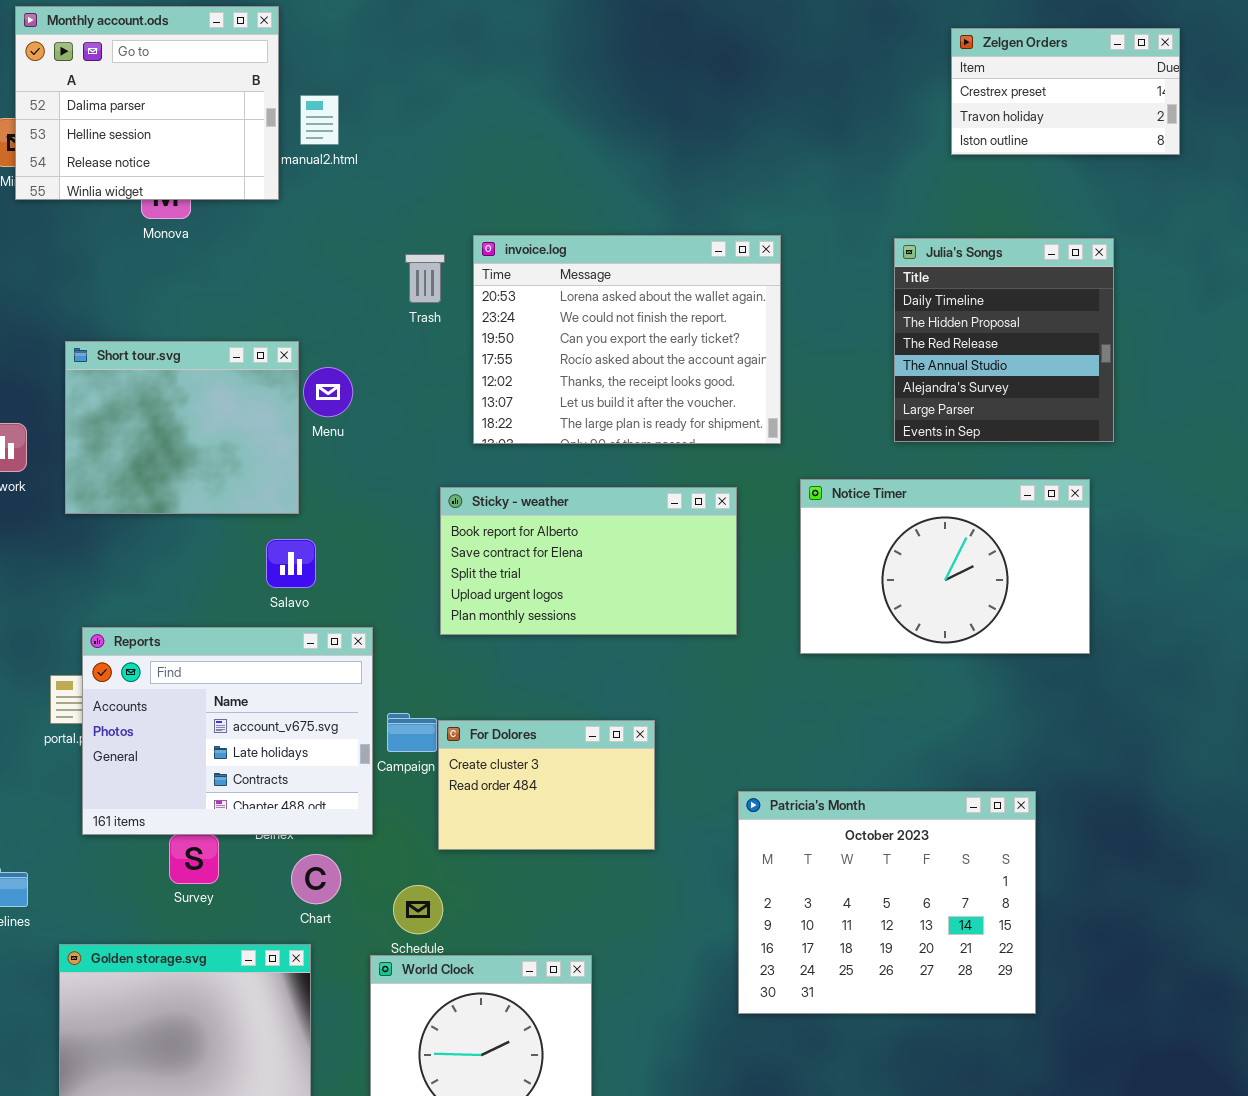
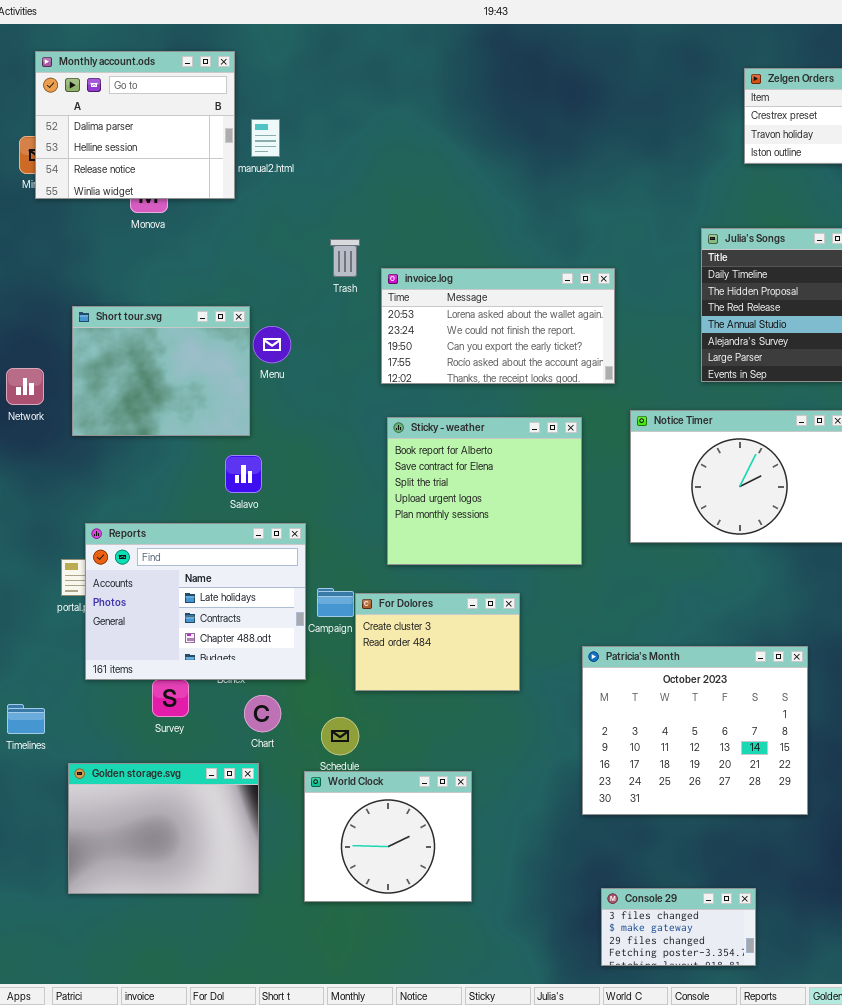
invoice.log: [473,235,781,444] -> [381,268,615,384], resized
Sticky - weather: [440,487,737,635] -> [387,417,582,565], resized
Reports: [82,627,373,835] -> [85,523,306,680], scrolled down 1 row

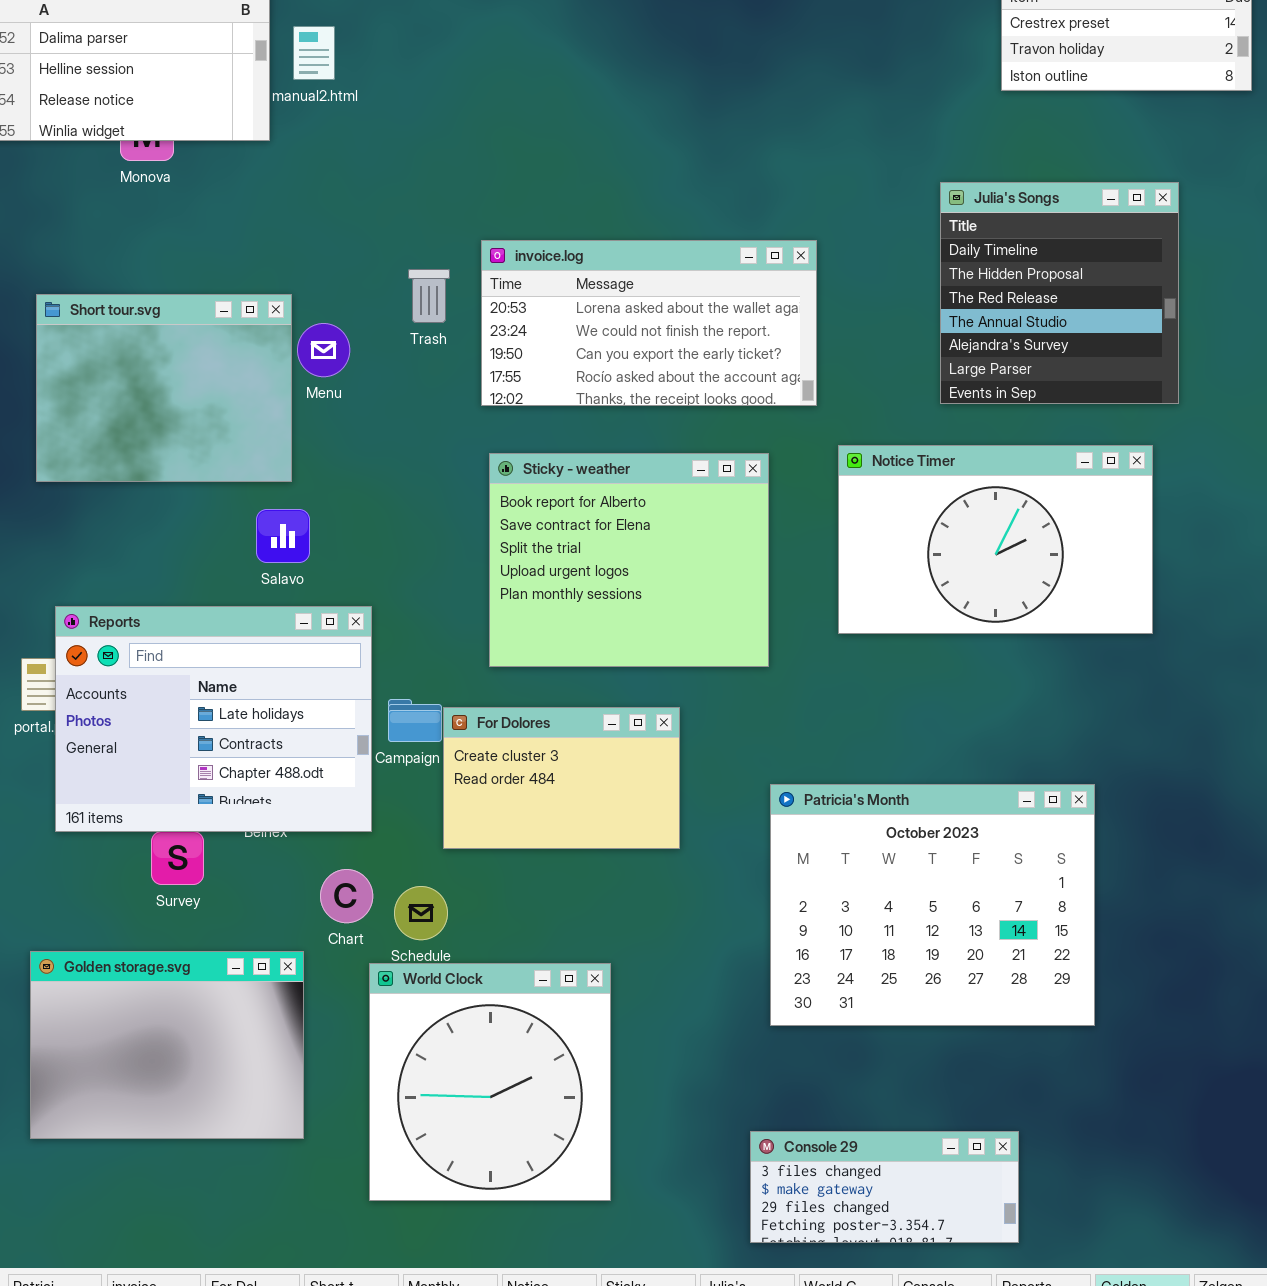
Trash: [330,239,360,277] -> [408,269,450,323], moved
Chart: [244,695,281,732] -> [320,869,373,923], moved
World Clock: [304,771,472,902] -> [369,963,611,1201], resized
Console 29: [601,888,756,966] -> [750,1131,1019,1243], resized

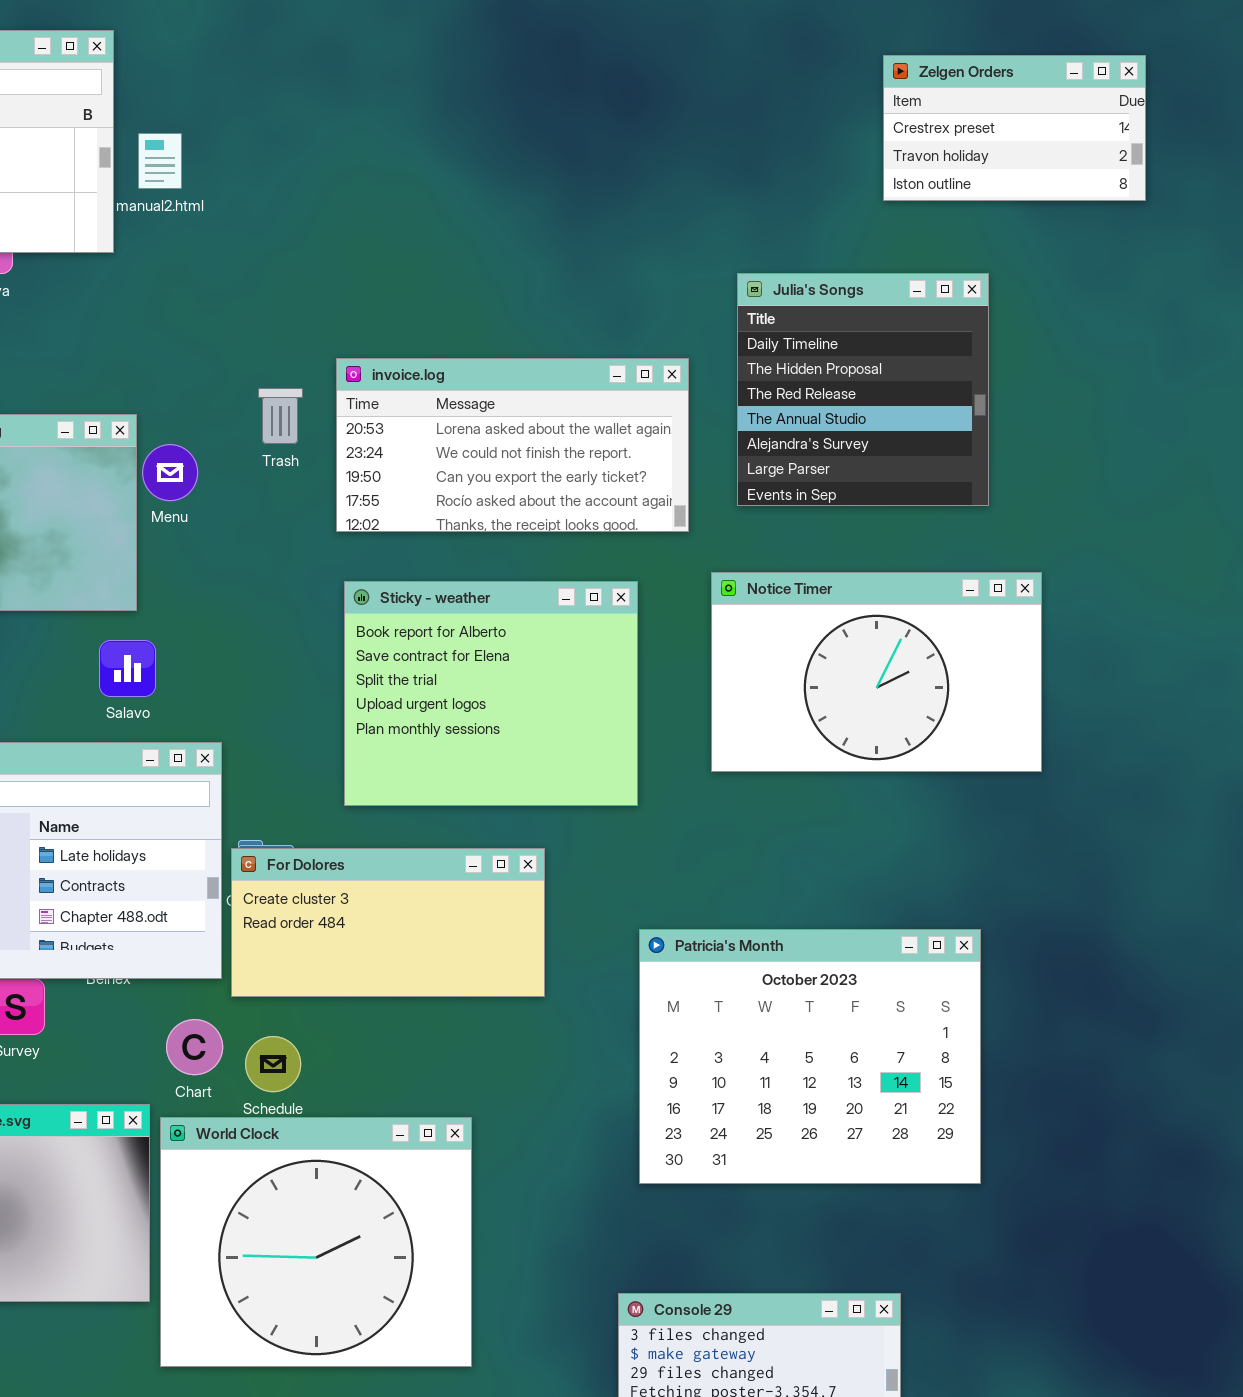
Julia's Songs: [940,182,1179,404] -> [737,273,989,506], moved
For Dolores: [443,707,680,849] -> [231,848,545,997], resized
World Clock: [369,963,611,1201] -> [160,1117,472,1367], resized

